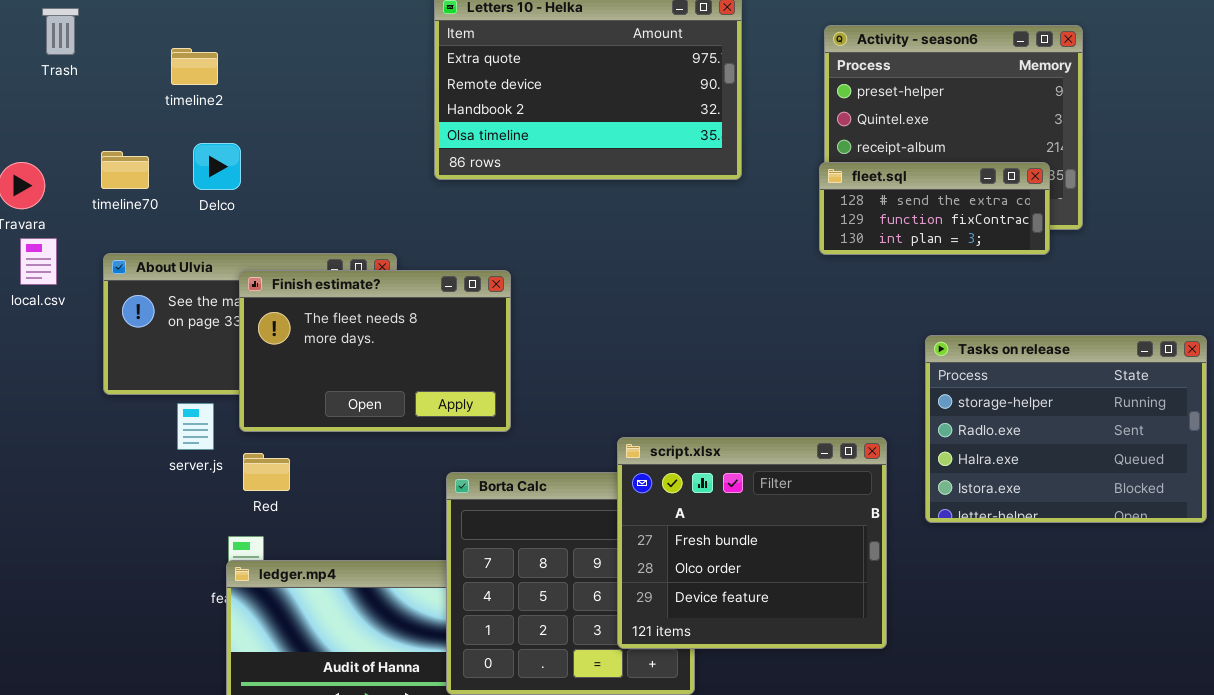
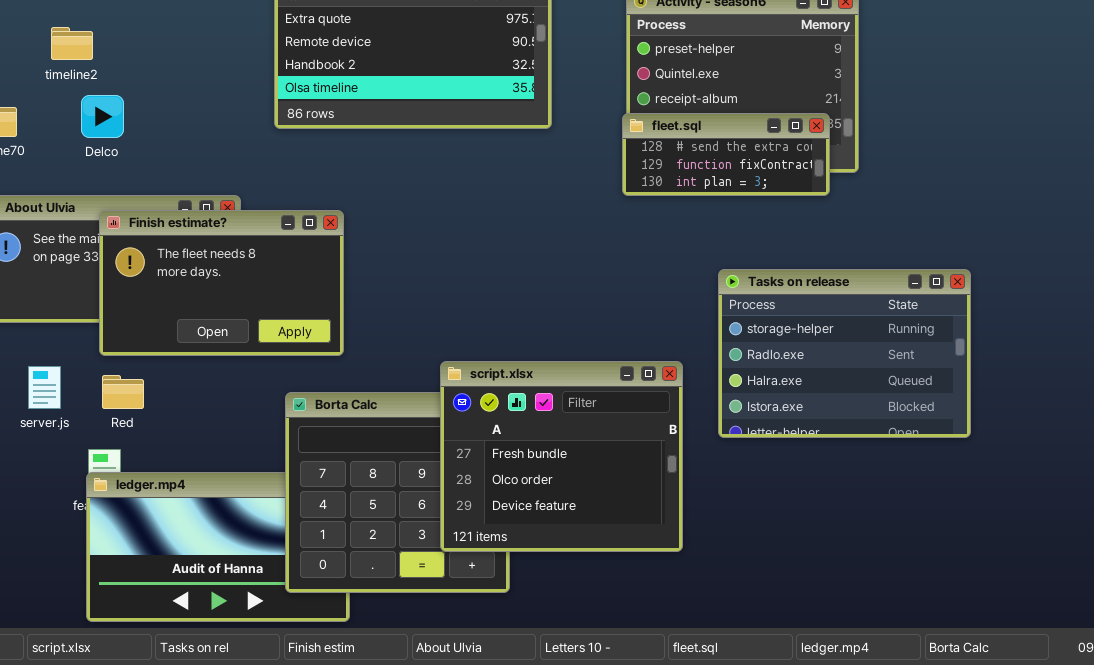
timeline2: [171,48,218,85] -> [51,27,93,60], moved
Delco: [193,143,241,190] -> [81,95,124,138], moved
server.js: [177,403,214,450] -> [28,366,61,409], moved

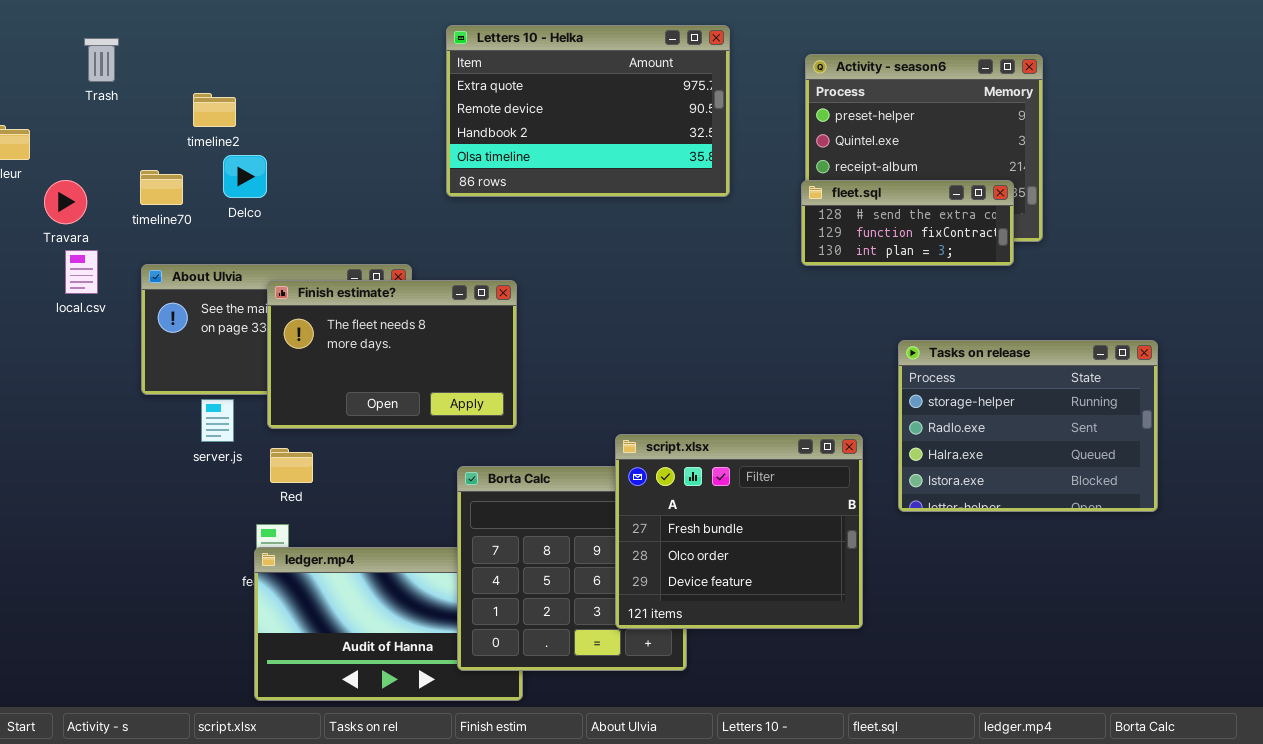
timeline2: [51,27,93,60] -> [193,93,236,127], moved
Delco: [81,95,124,138] -> [223,155,267,198], moved
server.js: [28,366,61,409] -> [201,399,234,442], moved

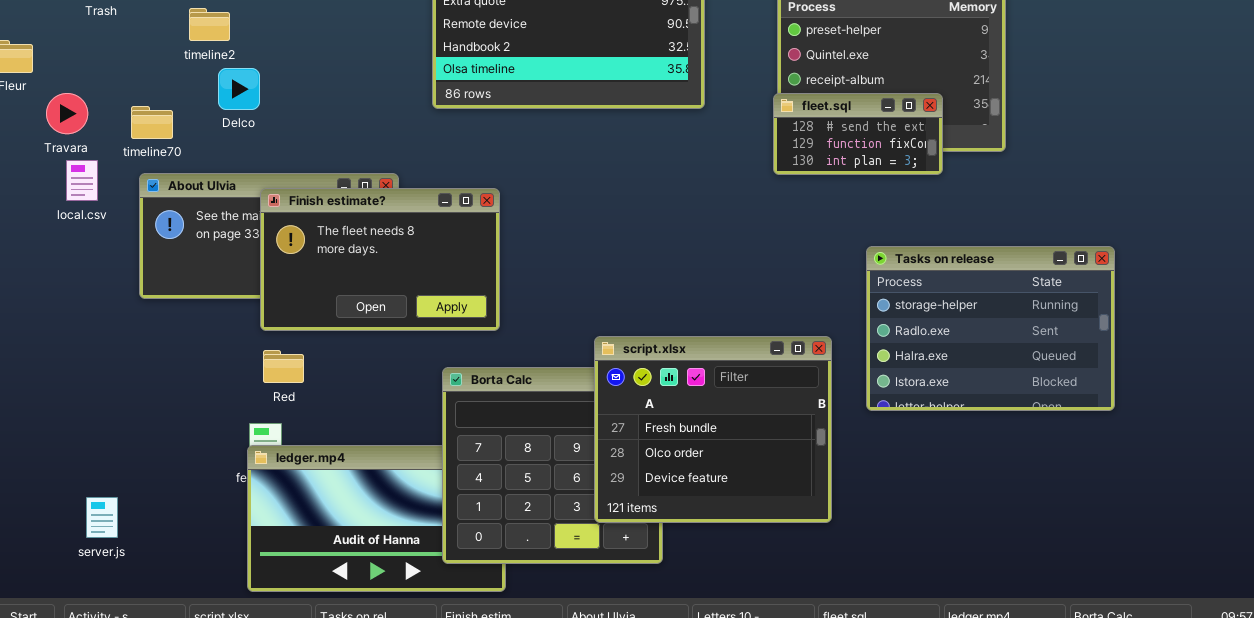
timeline70: [140,170,183,205] -> [131,106,173,139], moved
fleet.sql: [801,180,1014,266] -> [773,93,943,175], resized
server.js: [201,399,234,442] -> [86,497,118,538], moved

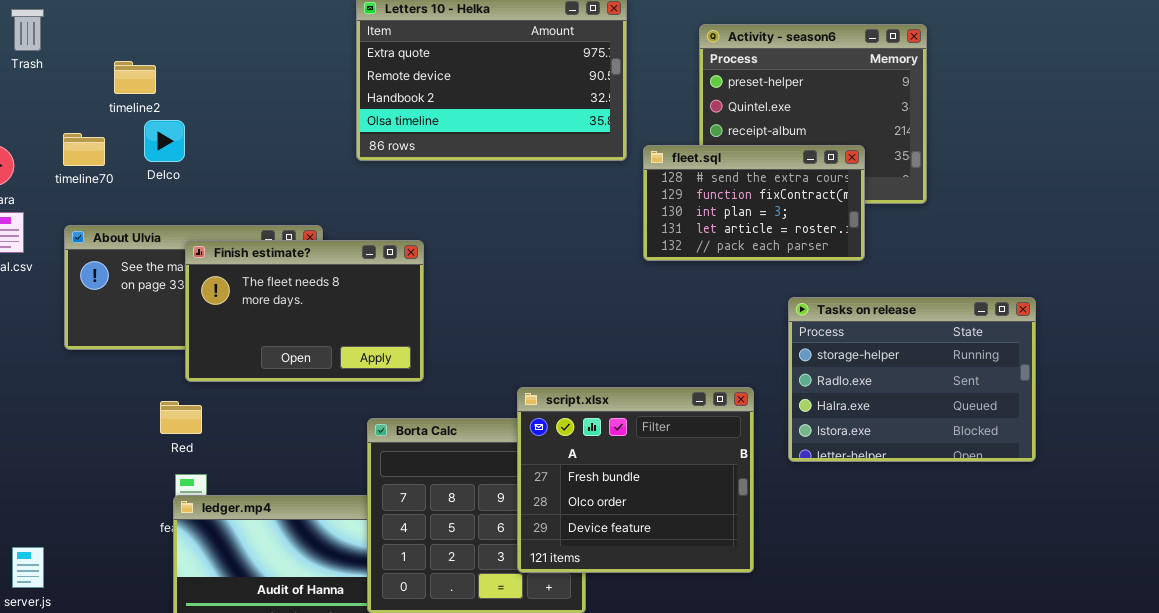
fleet.sql: [773,93,943,175] -> [643,145,865,261], resized
timeline70: [131,106,173,139] -> [63,133,105,166], moved
Red: [263,350,304,383] -> [160,401,202,434], moved

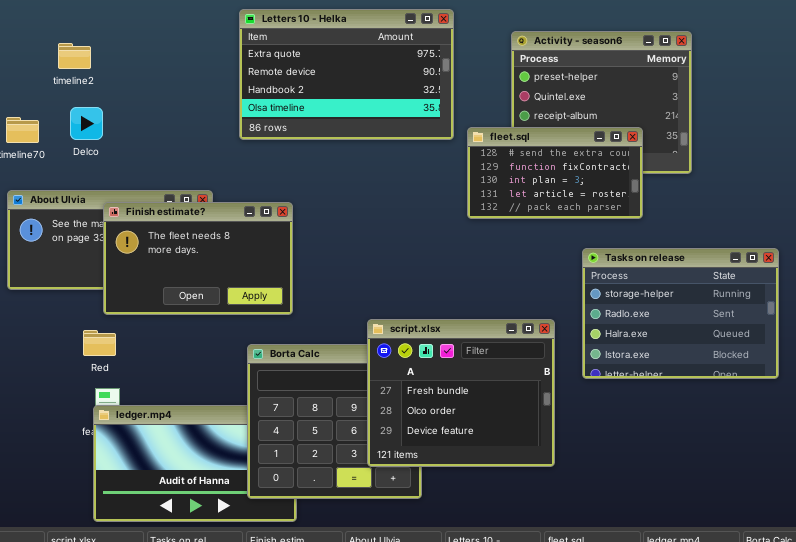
timeline2: [114,61,156,94] -> [58,43,91,69], moved

